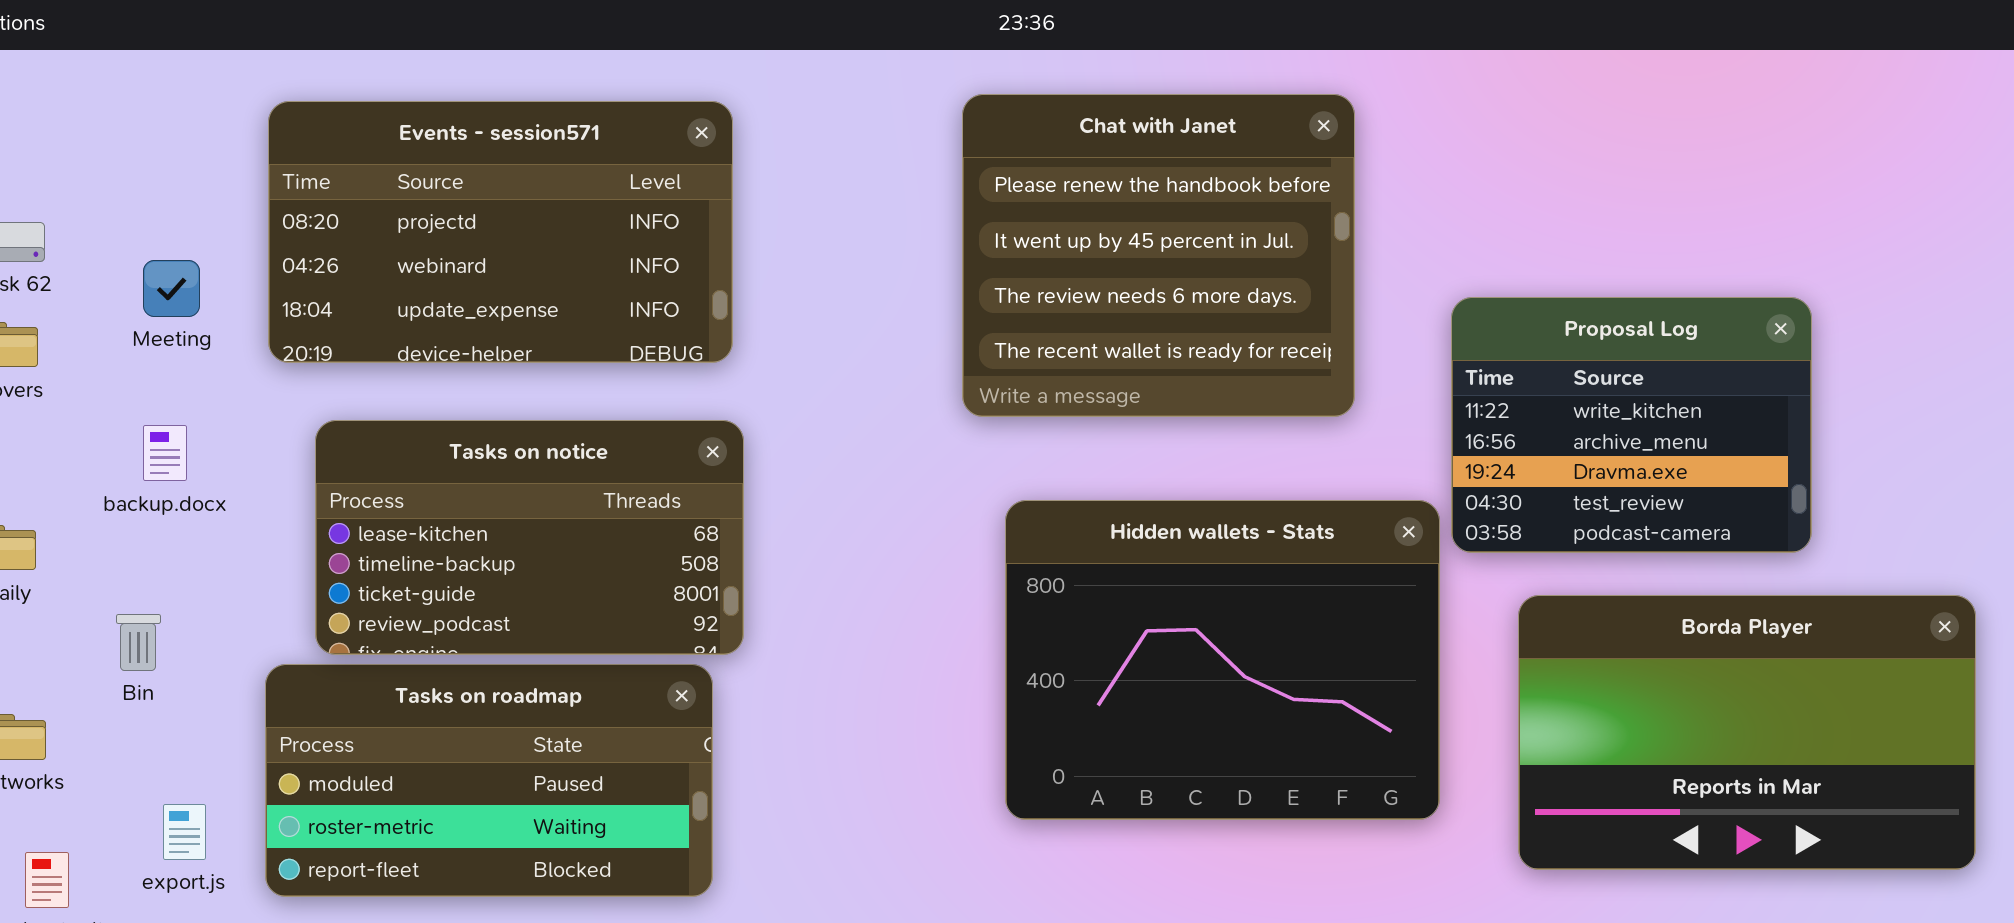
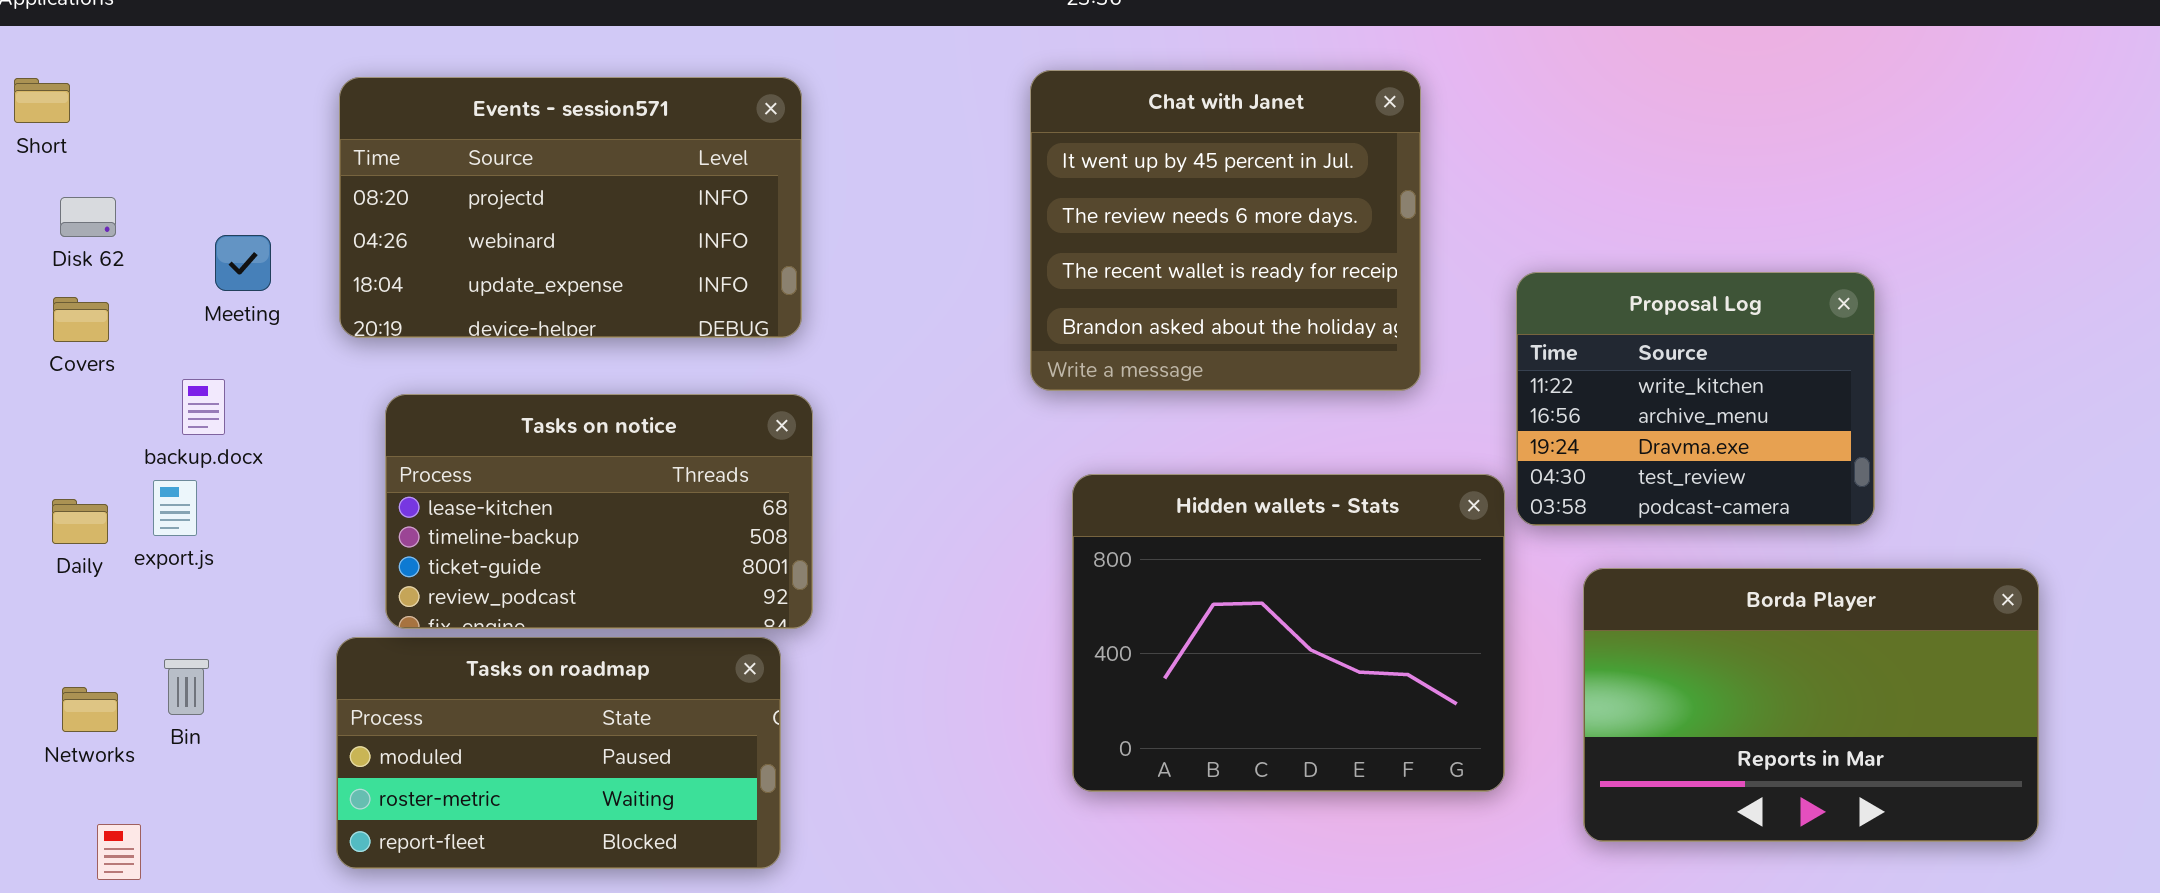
Chat with Janet: [962,94,1355,417] -> [1030,70,1421,391], scrolled down 1 row
backup.docx: [143,425,187,481] -> [182,379,225,435], moved
Bin: [116,614,161,671] -> [164,659,209,715], moved
export.js: [163,804,206,860] -> [153,480,197,536], moved

